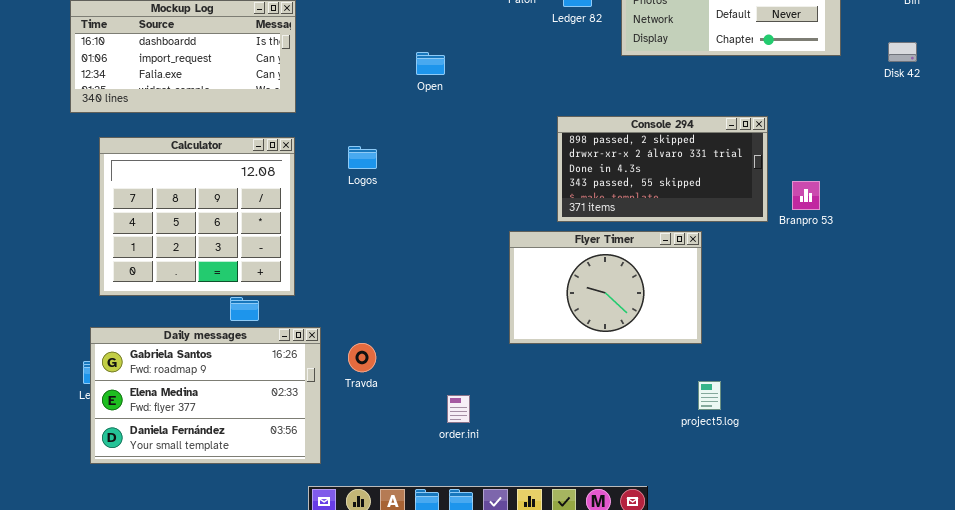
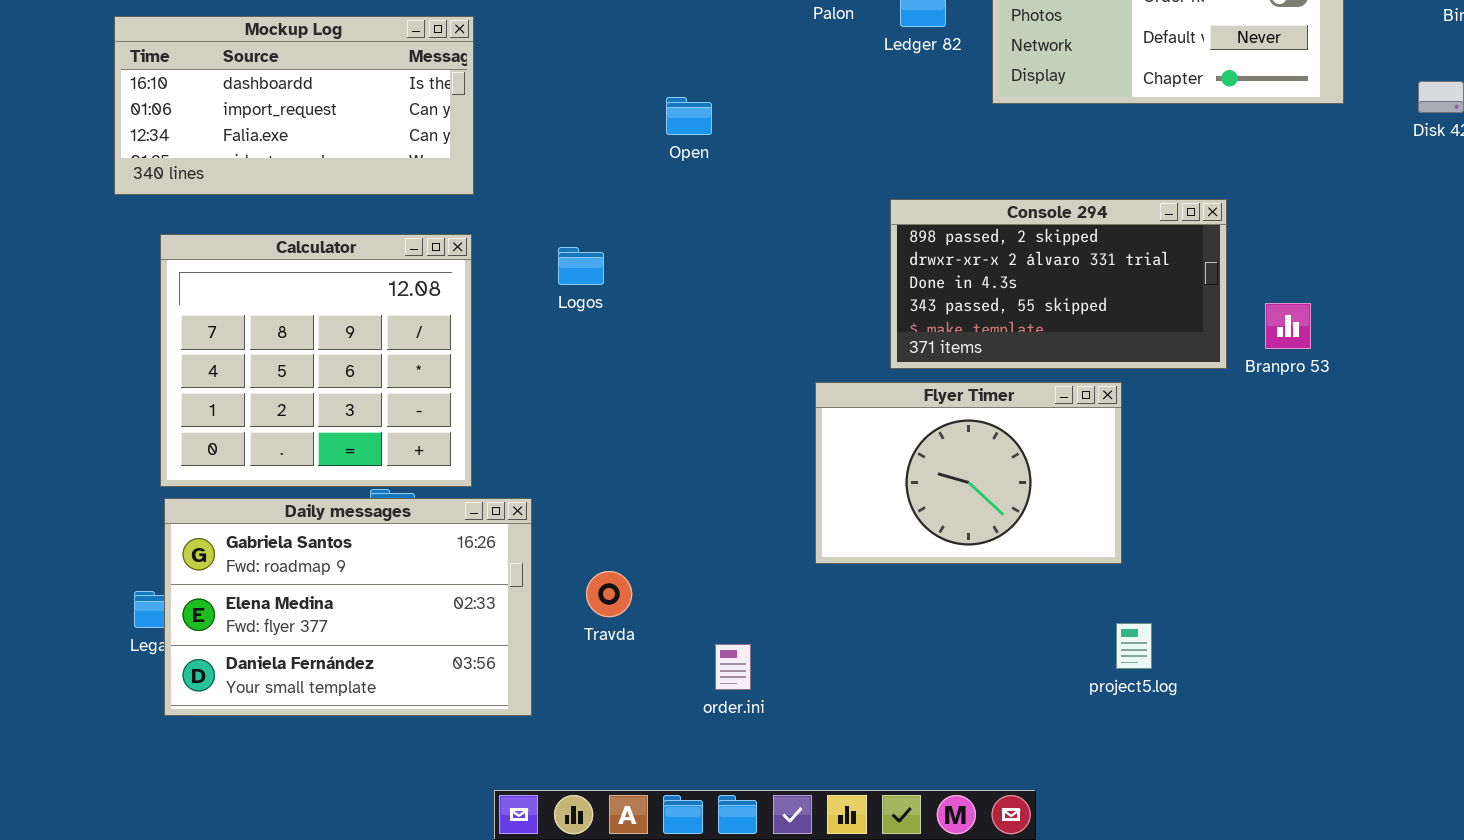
Daily messages: [90,327,321,464] -> [164,498,532,716], moved
Travda: [348,343,376,372] -> [586,571,632,617], moved

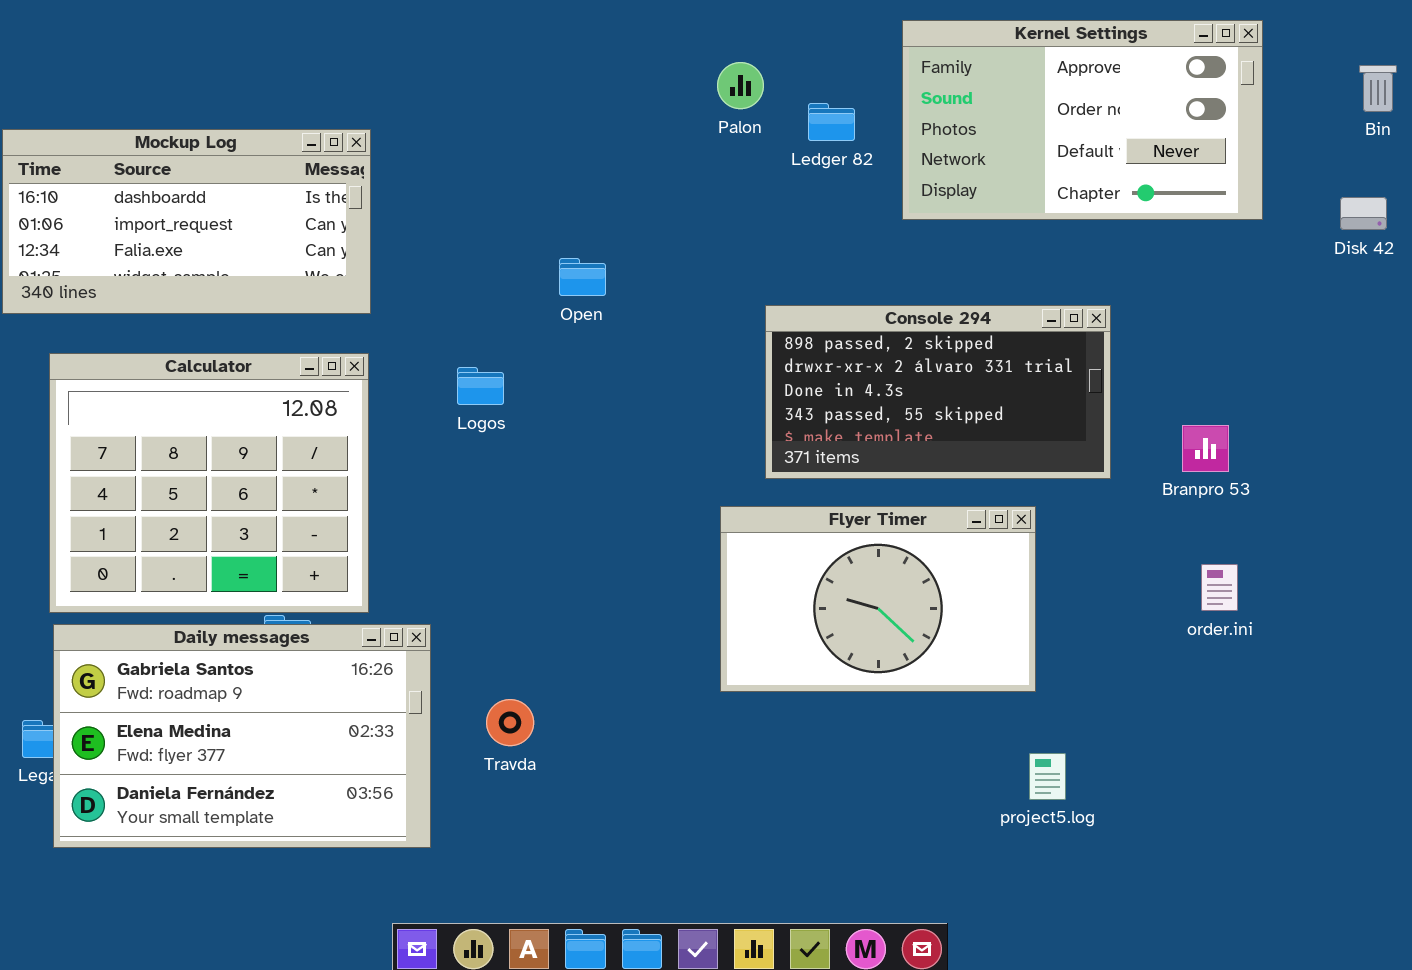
Open: [666,97,712,135] -> [559,258,606,296], moved
Console 294: [890,199,1227,369] -> [765,305,1111,479], moved
order.ini: [715,644,751,690] -> [1201,564,1238,611], moved

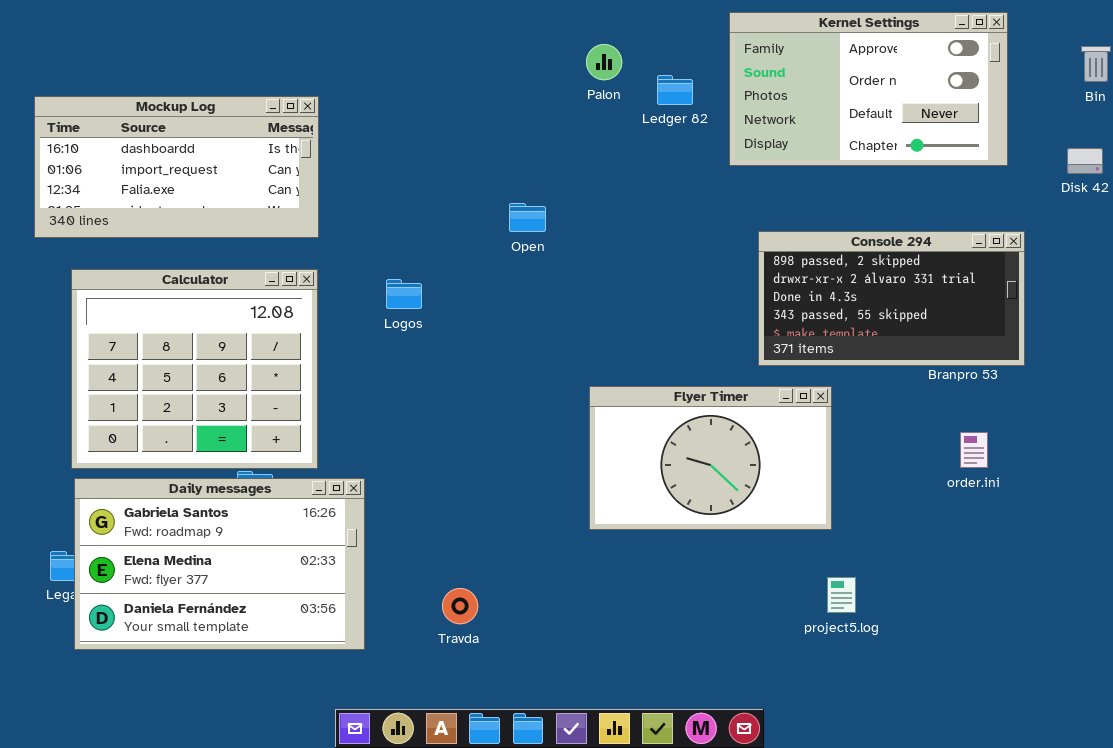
Open: [559,258,606,296] -> [509,203,546,232], moved
Console 294: [765,305,1111,479] -> [758,231,1025,366], moved
Travda: [486,699,534,746] -> [442,588,478,624], moved

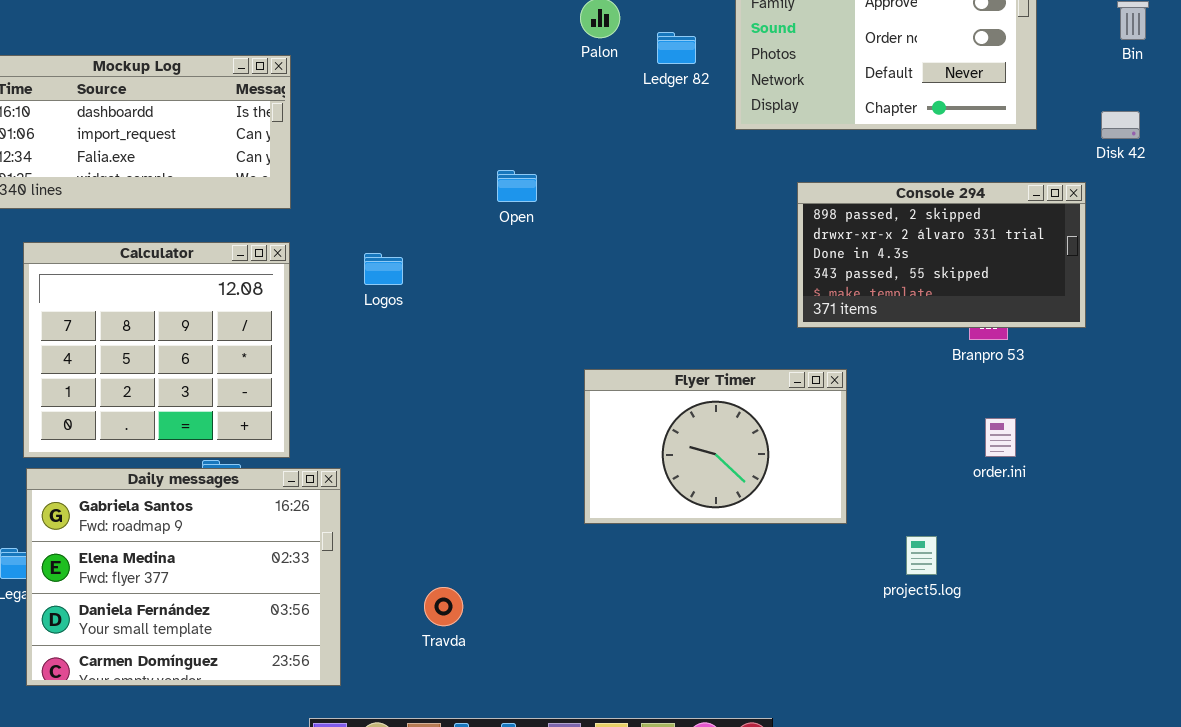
Console 294: [758,231,1025,366] -> [797,182,1086,328], moved
Daily messages: [74,478,365,650] -> [26,468,341,686], resized
project5.log: [827,577,856,613] -> [906,536,937,575], moved

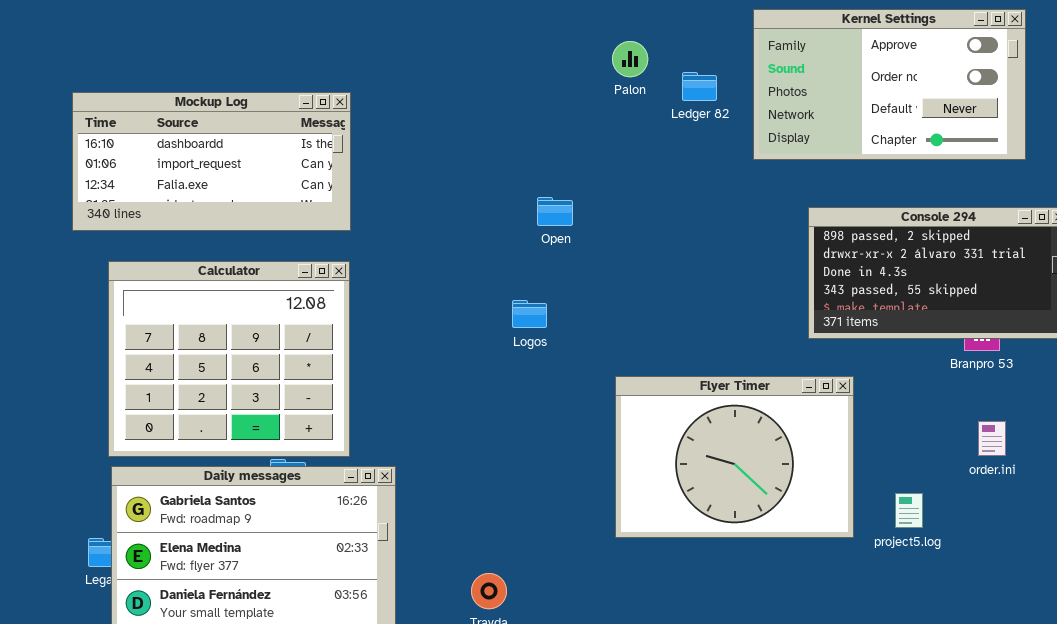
Logos: [364,253,403,285] -> [512,300,547,328], moved
Flyer Timer: [584,369,847,524] -> [615,376,854,538], resized
project5.log: [906,536,937,575] -> [895,493,923,528], moved

